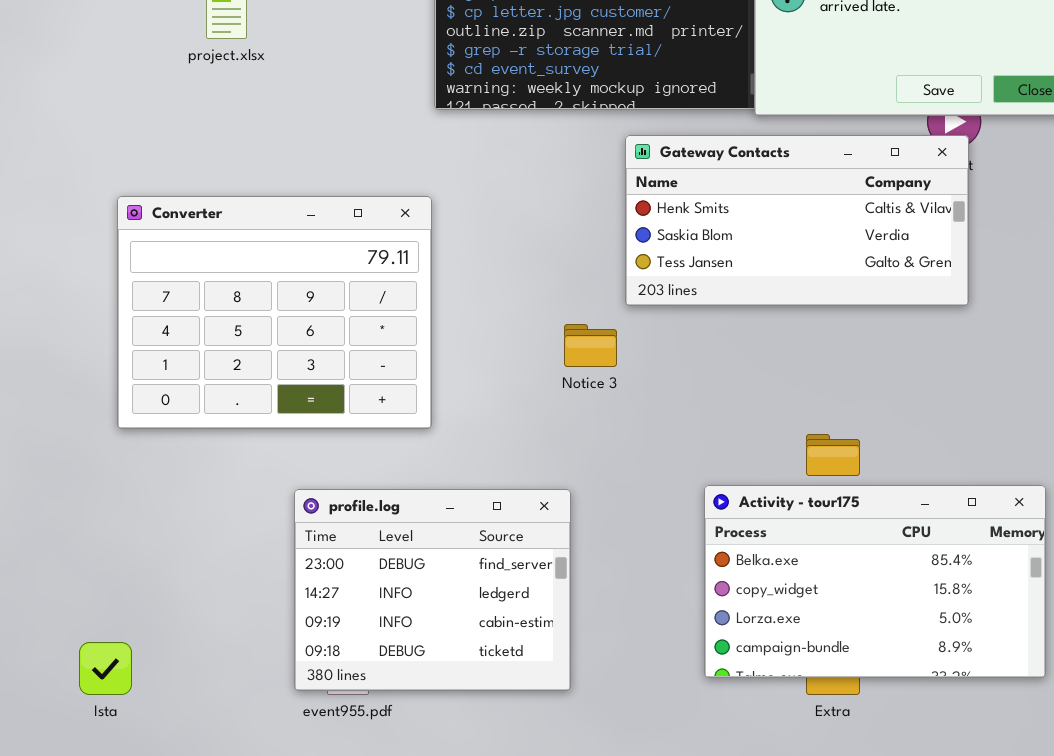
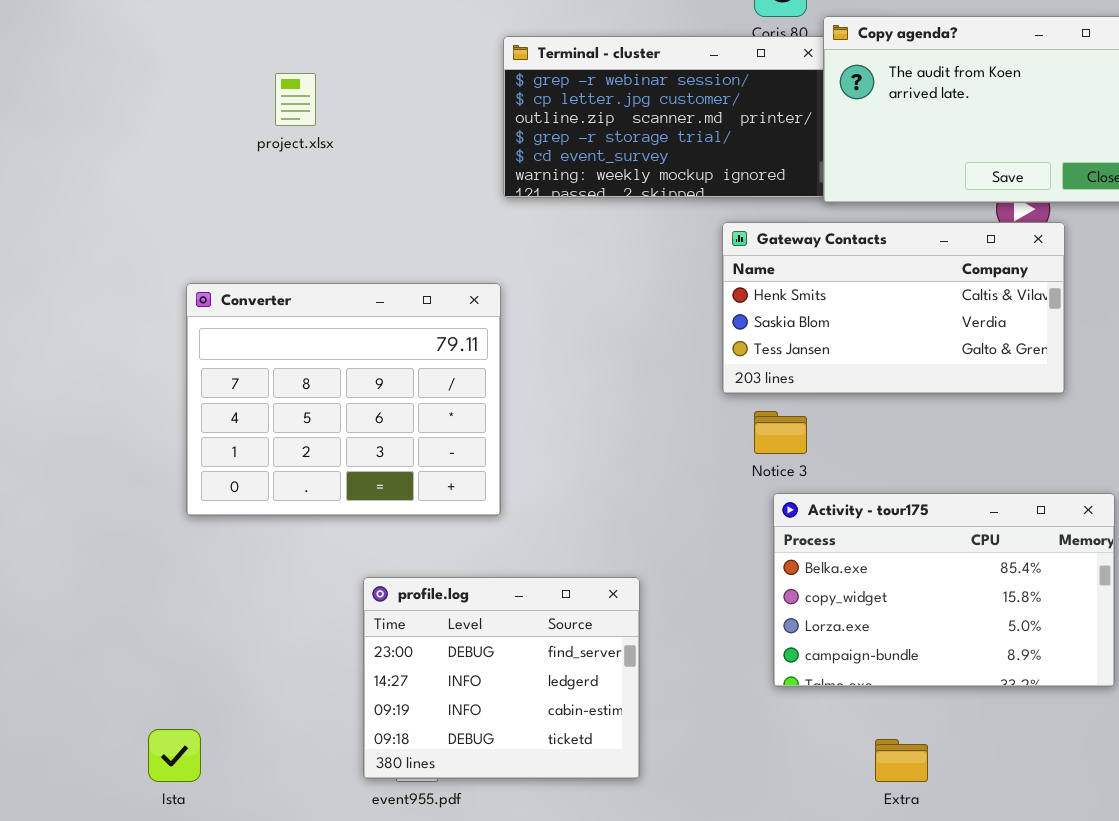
Gateway Contacts: [625,135,969,306] -> [722,222,1065,394], moved
Notice 3: [564,324,617,367] -> [754,411,807,454], moved
Activity - tour175: [704,485,1046,678] -> [773,493,1115,687], moved

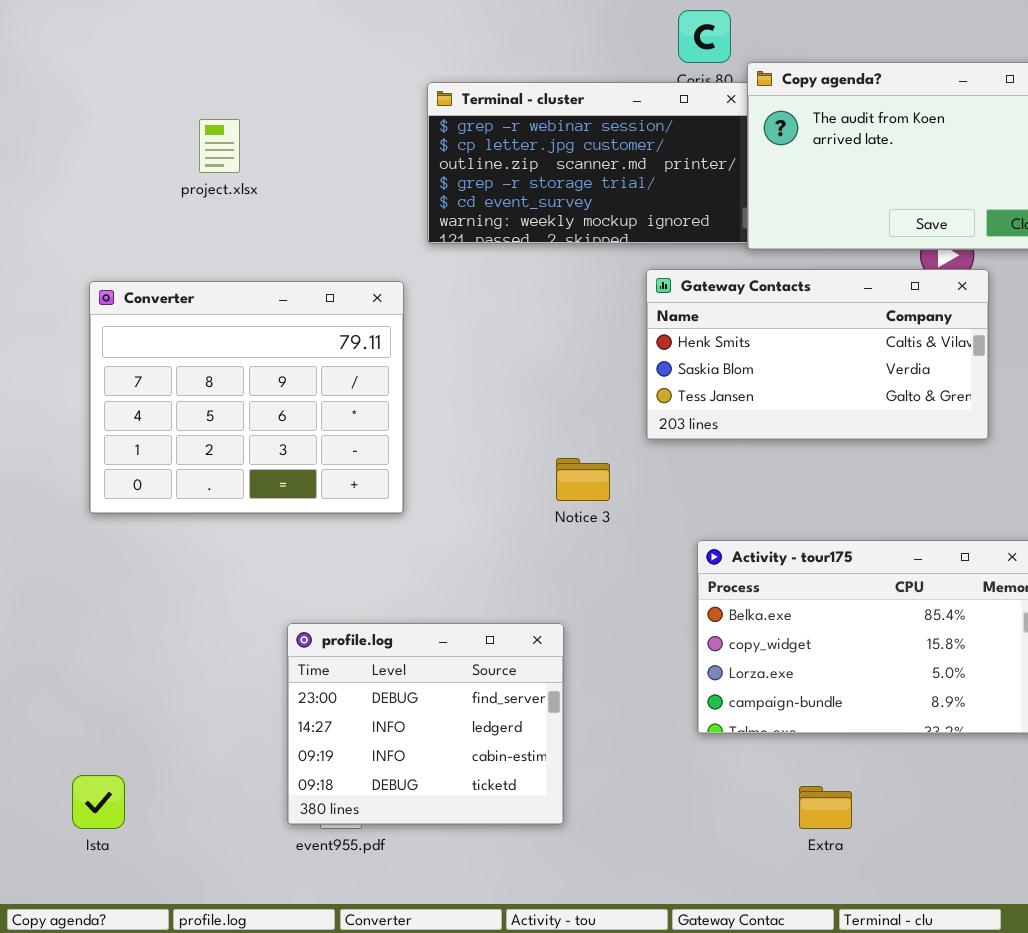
Converter: [186,283,501,516] -> [89,281,404,514], moved
Notice 3: [754,411,807,454] -> [556,458,610,501], moved

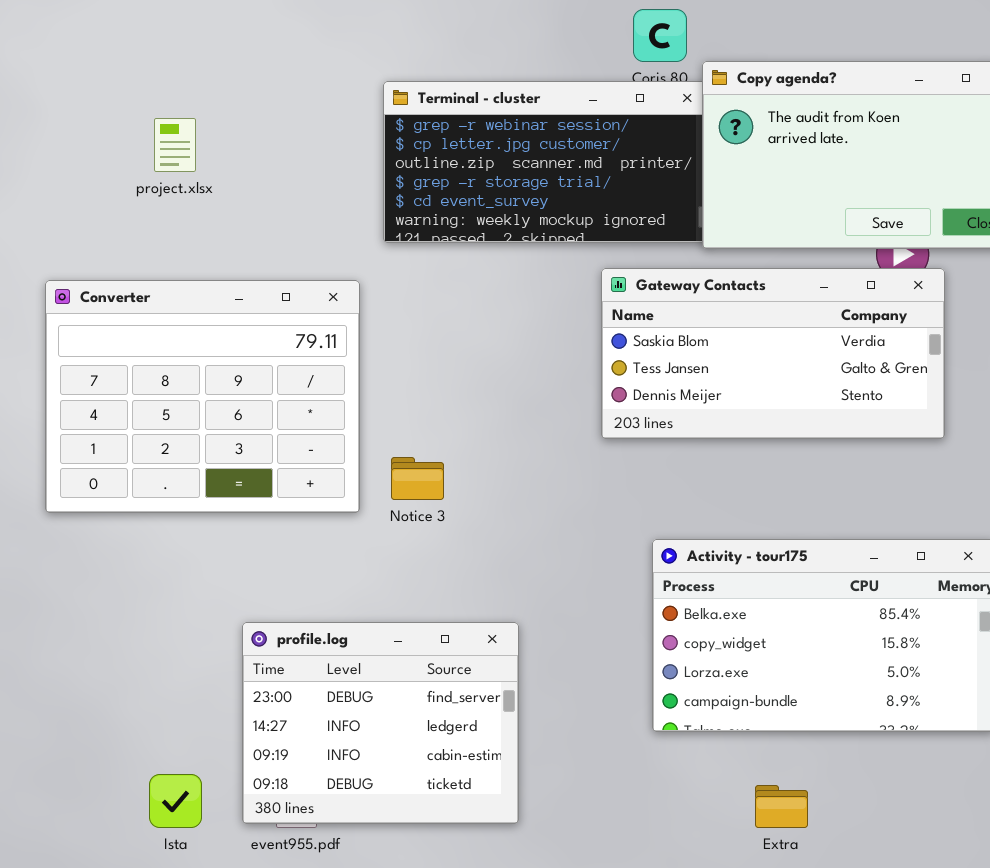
Gateway Contacts: [646,269,989,440] -> [601,268,945,439], scrolled down 1 row
Notice 3: [556,458,610,501] -> [391,457,444,500], moved
Ista: [72,775,125,829] -> [149,774,202,828], moved

